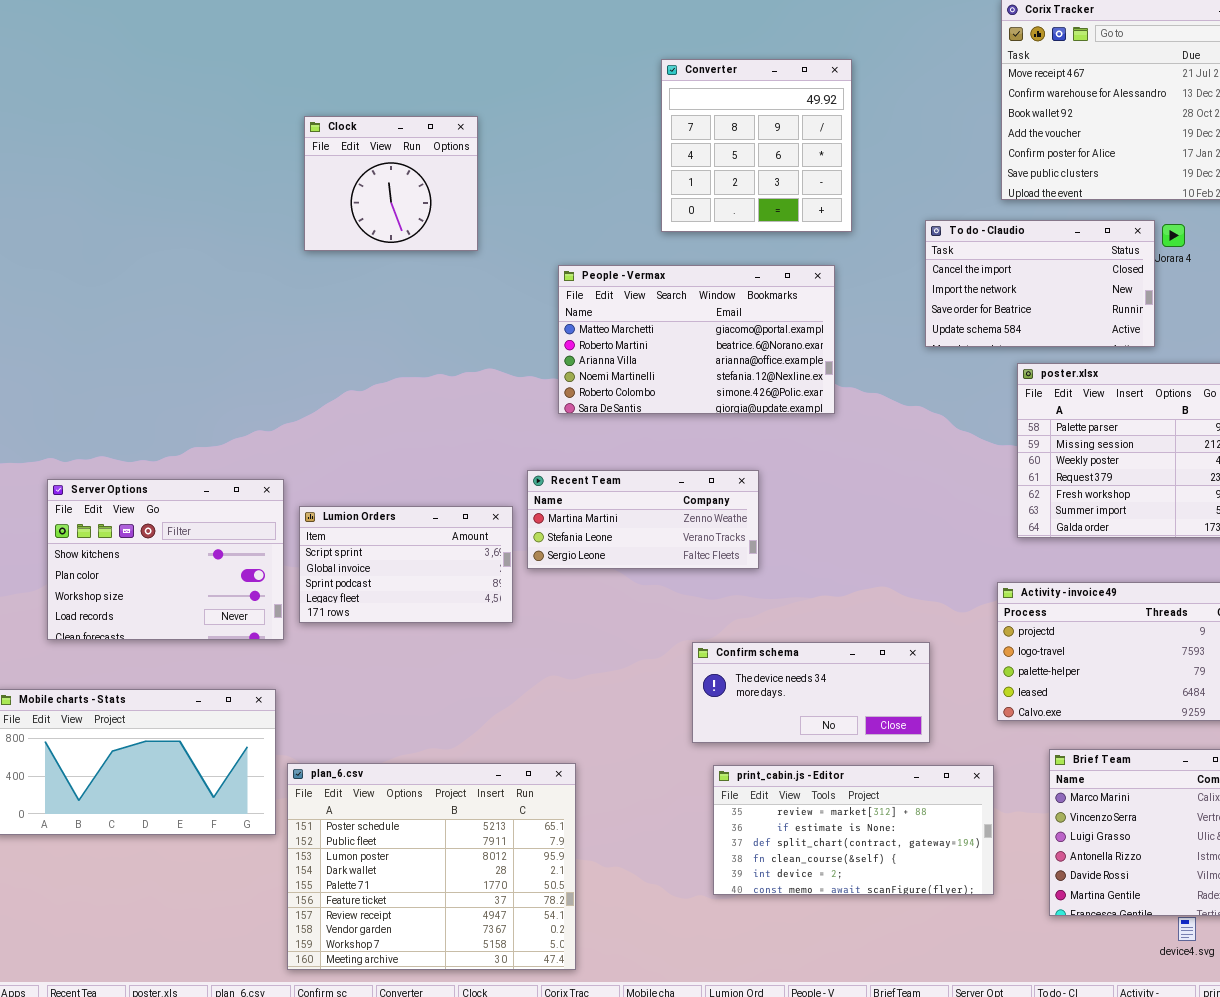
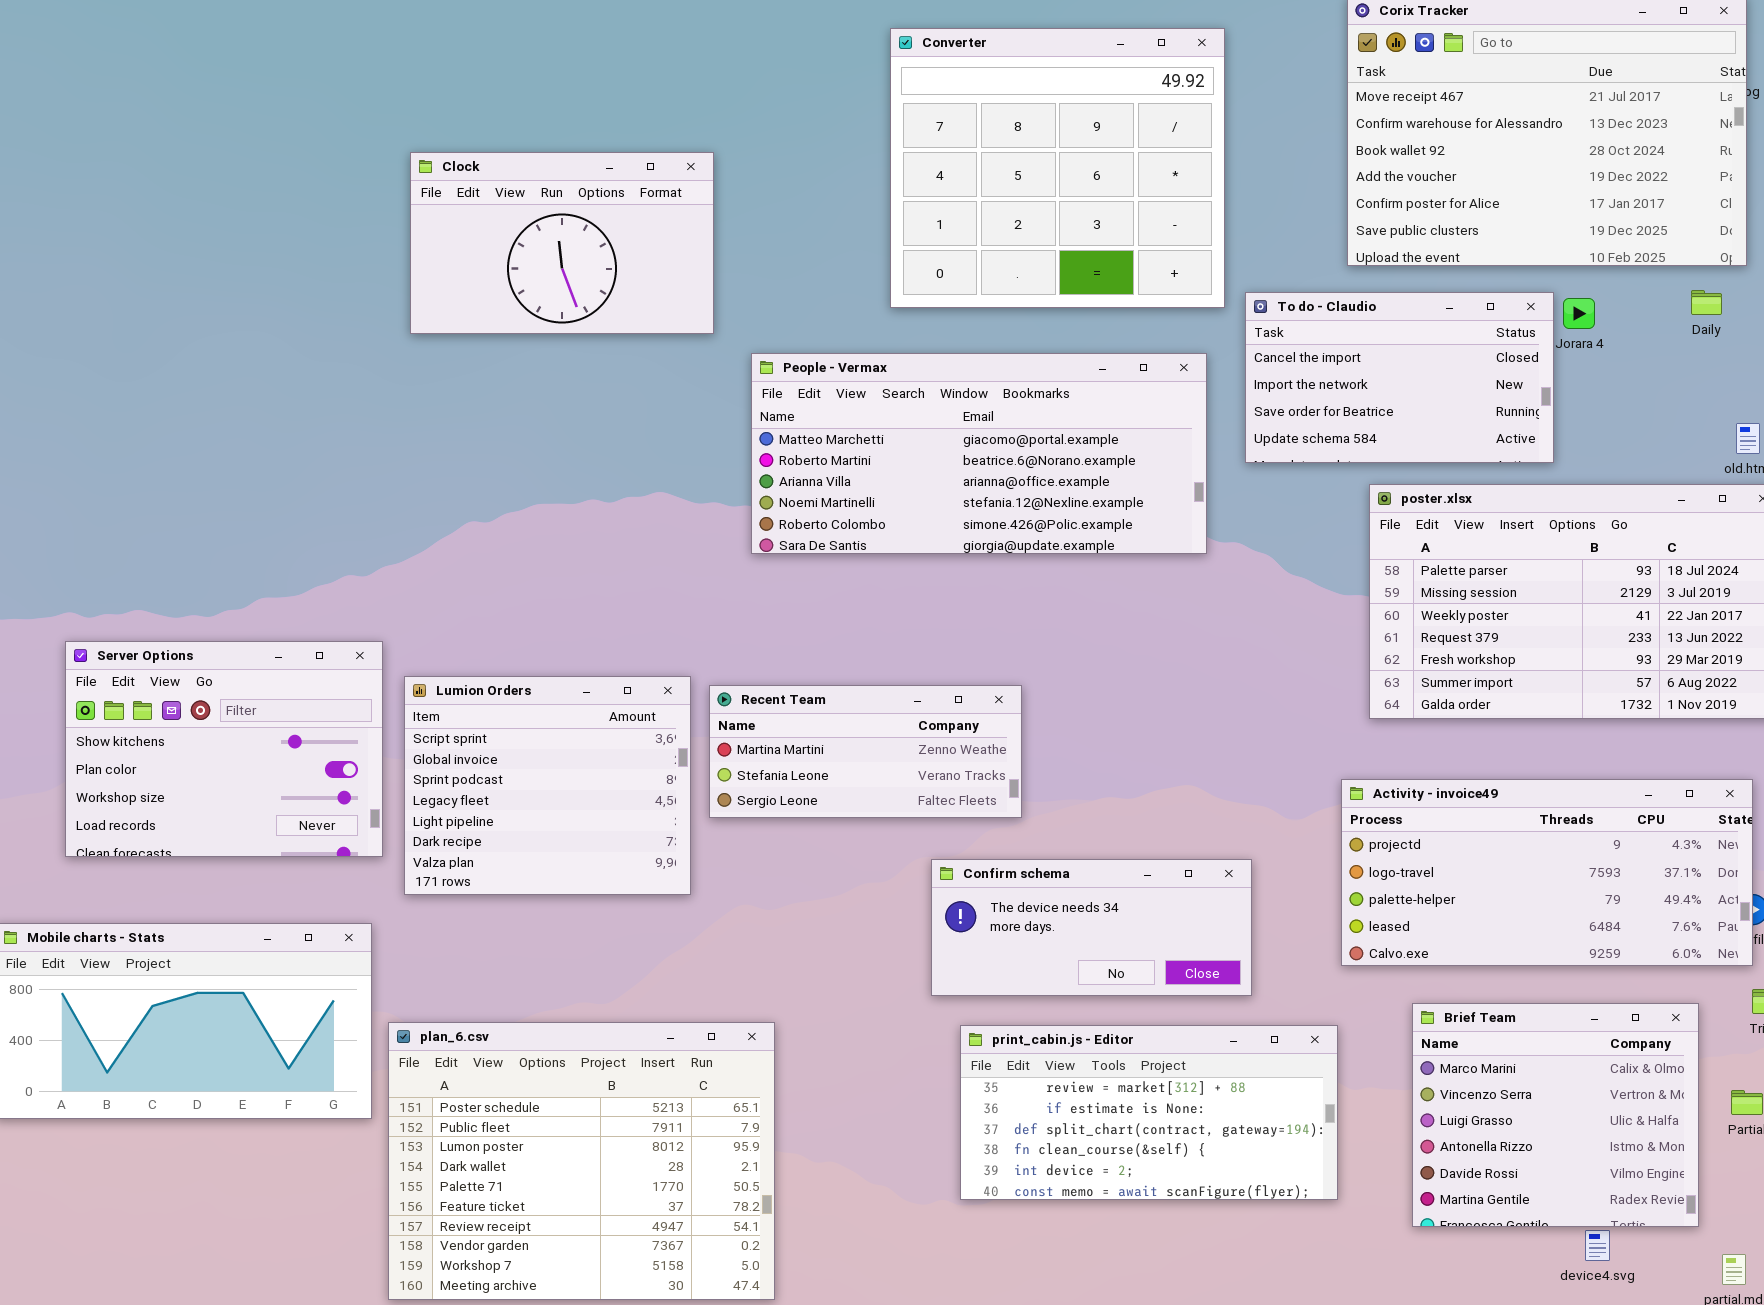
Converter: [661,59,852,232] -> [890,28,1225,308], resized
Clock: [304,116,478,251] -> [410,152,714,334], resized
People - Vermax: [558,265,835,414] -> [751,353,1207,554], resized
Recent Team: [527,470,759,569] -> [709,685,1022,818], moved
Lumion Orders: [299,506,513,623] -> [404,676,691,895], resized

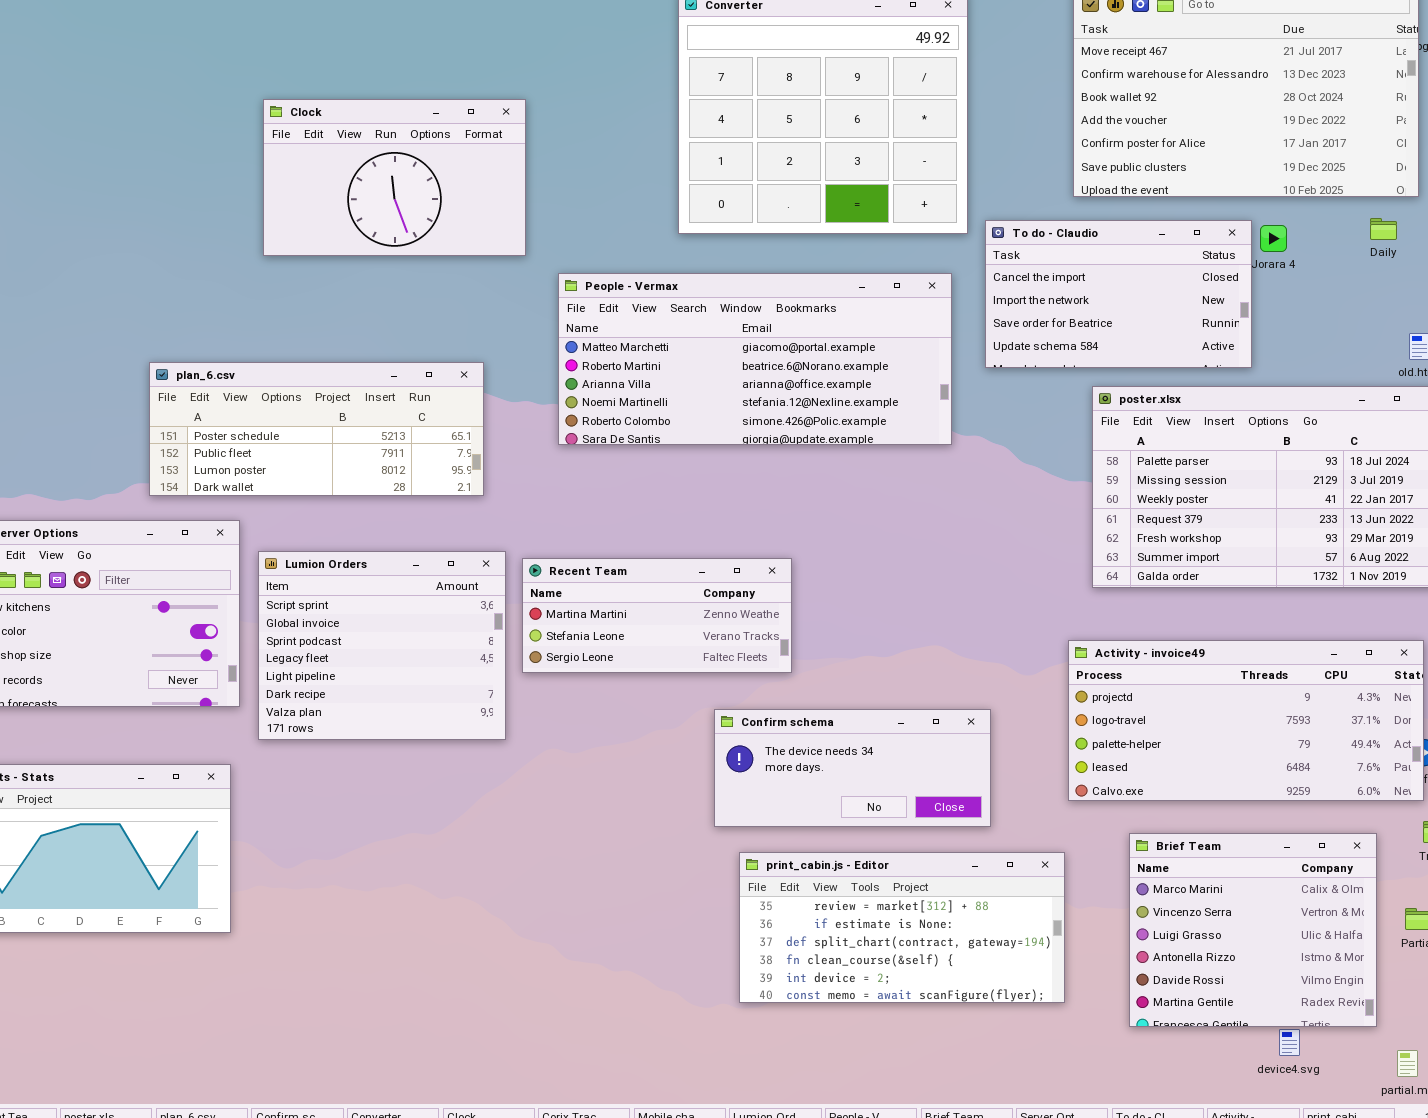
plan_6.csv: [388,1022,775,1300] -> [149,362,484,496], moved, resized

